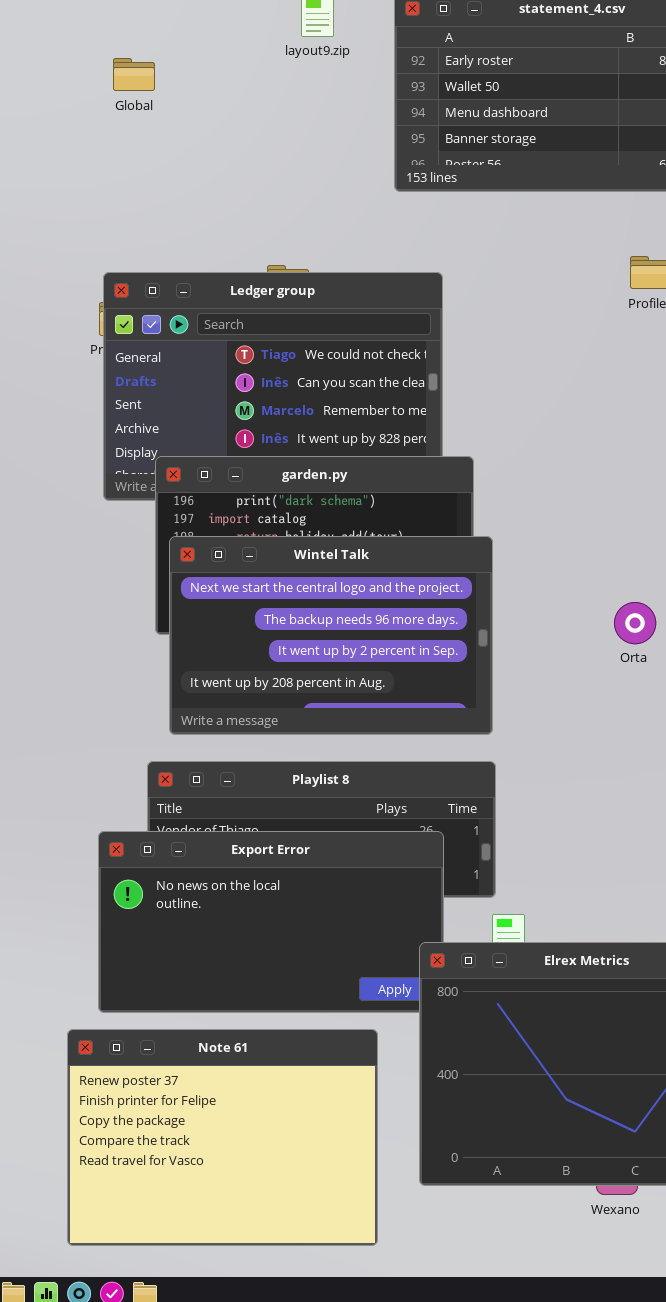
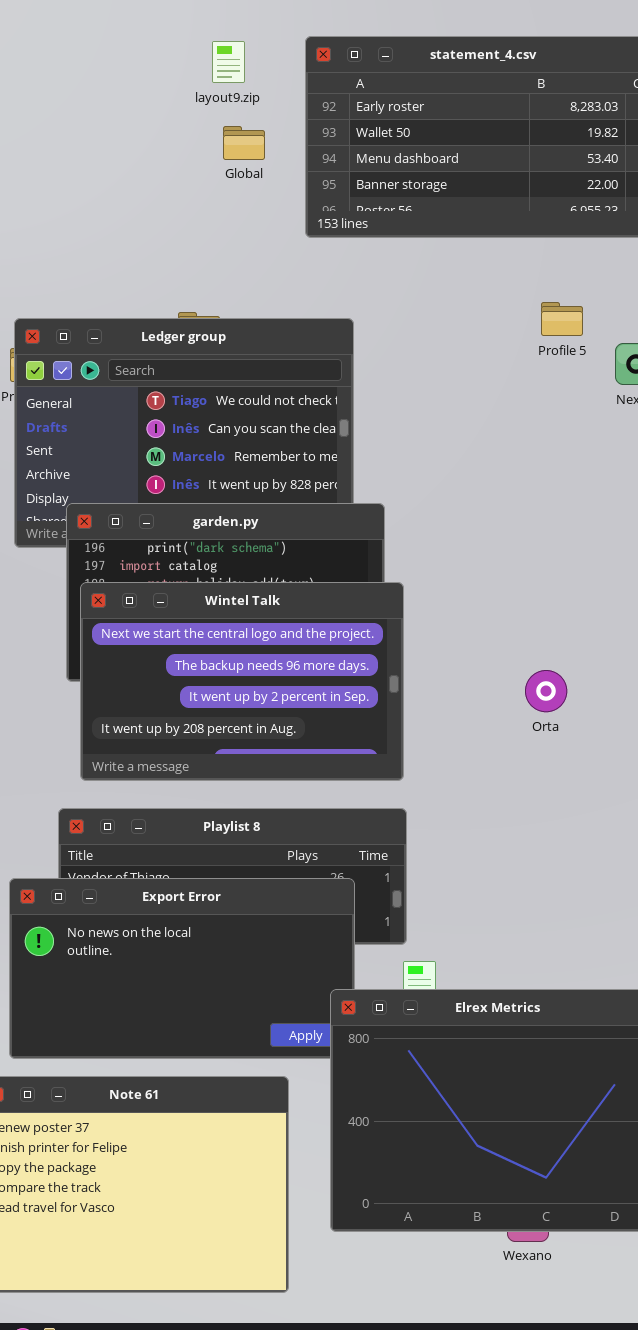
Global: [113,58,155,91] -> [223,126,265,160], moved
Orta: [614,602,656,644] -> [525,670,567,712], moved

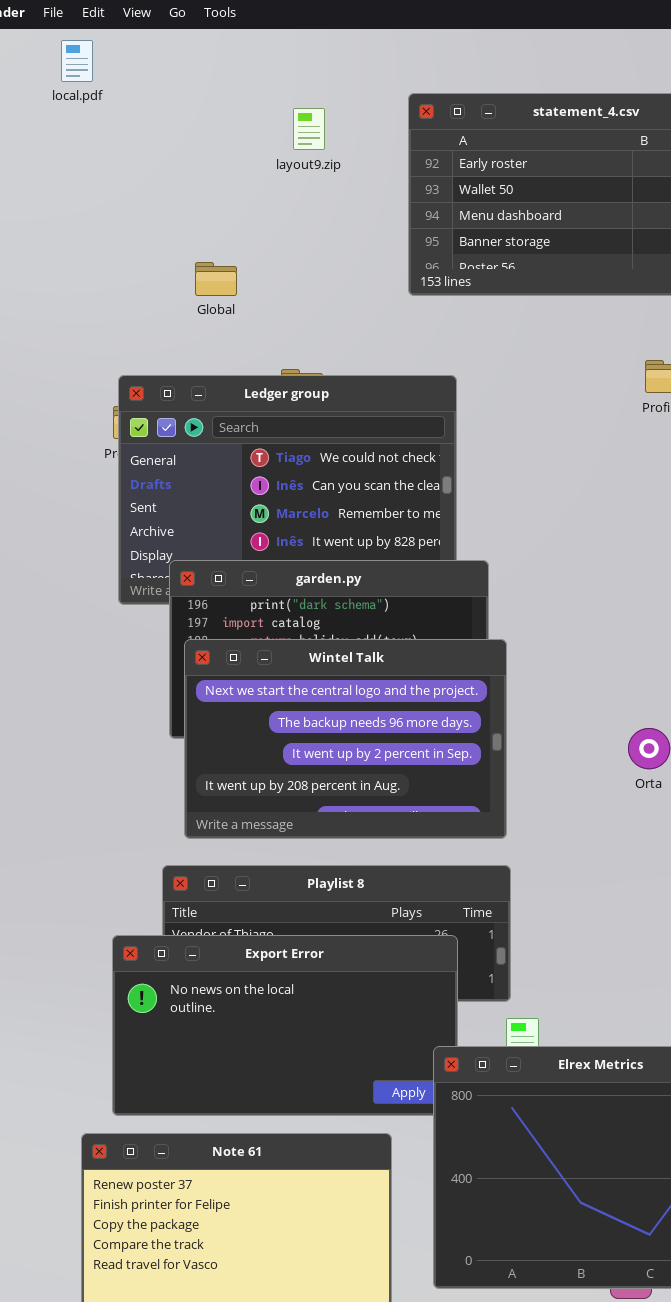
layout9.zip: [212,41,245,83] -> [293,108,325,150], moved
Global: [223,126,265,160] -> [195,262,237,296], moved

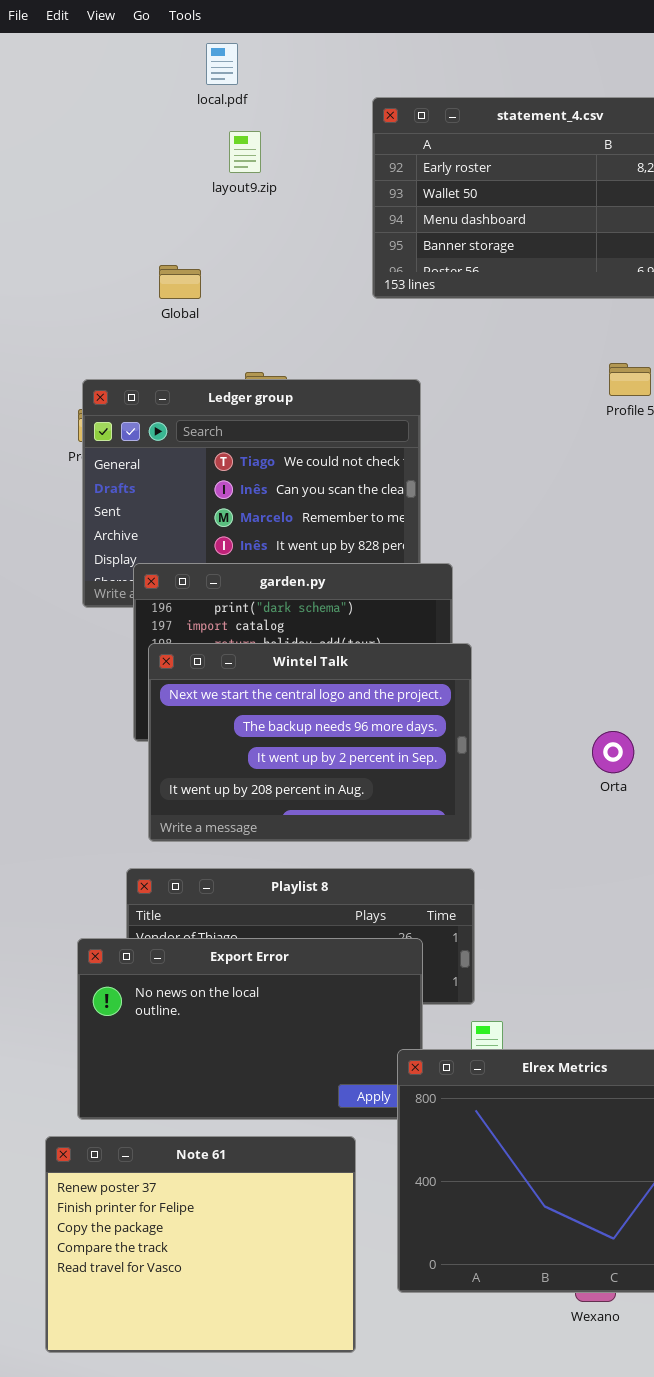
local.pdf: [61,40,93,82] -> [206,43,238,85], moved
layout9.zip: [293,108,325,150] -> [229,131,261,173], moved

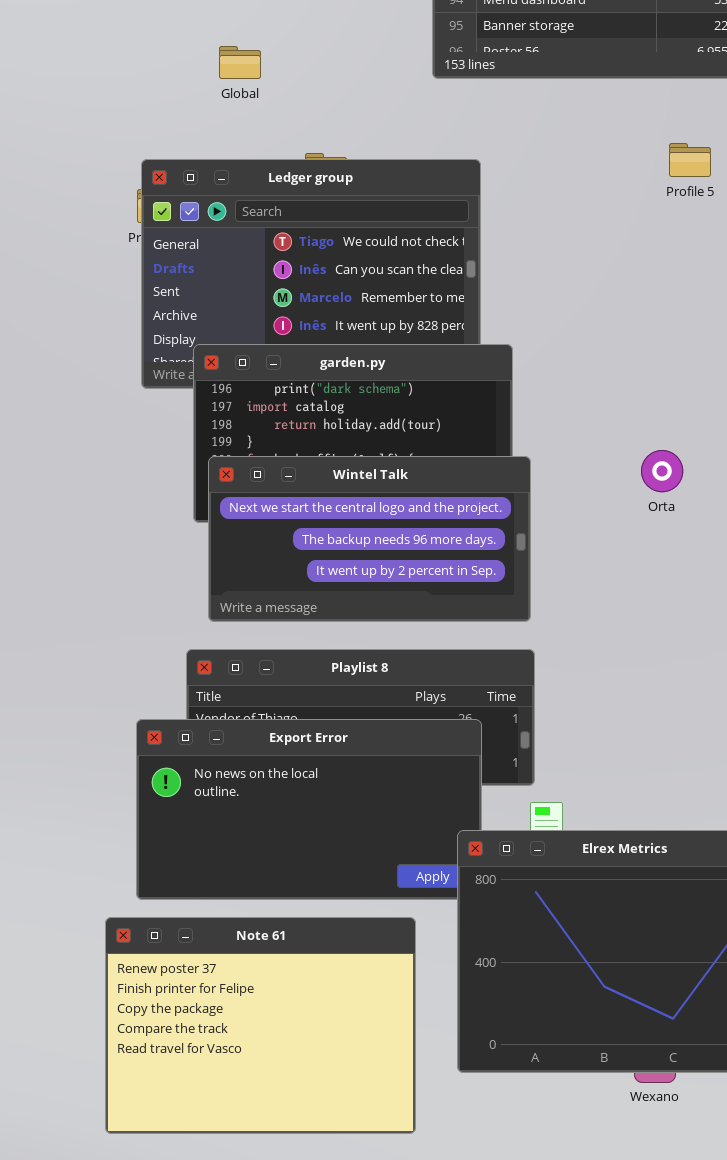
Wintel Talk: [148,643,472,842] -> [208,456,531,622], resized
Orta: [592,731,634,773] -> [641,450,683,492], moved

